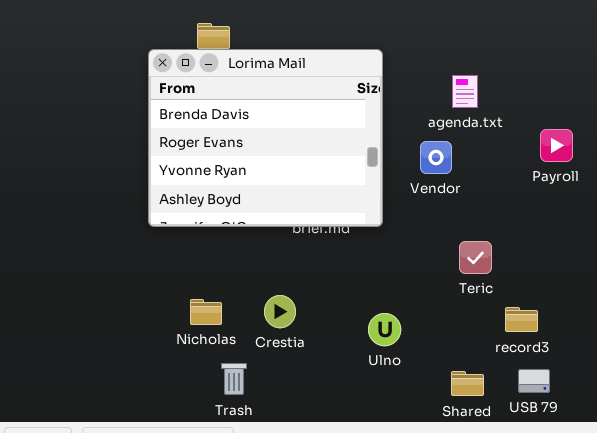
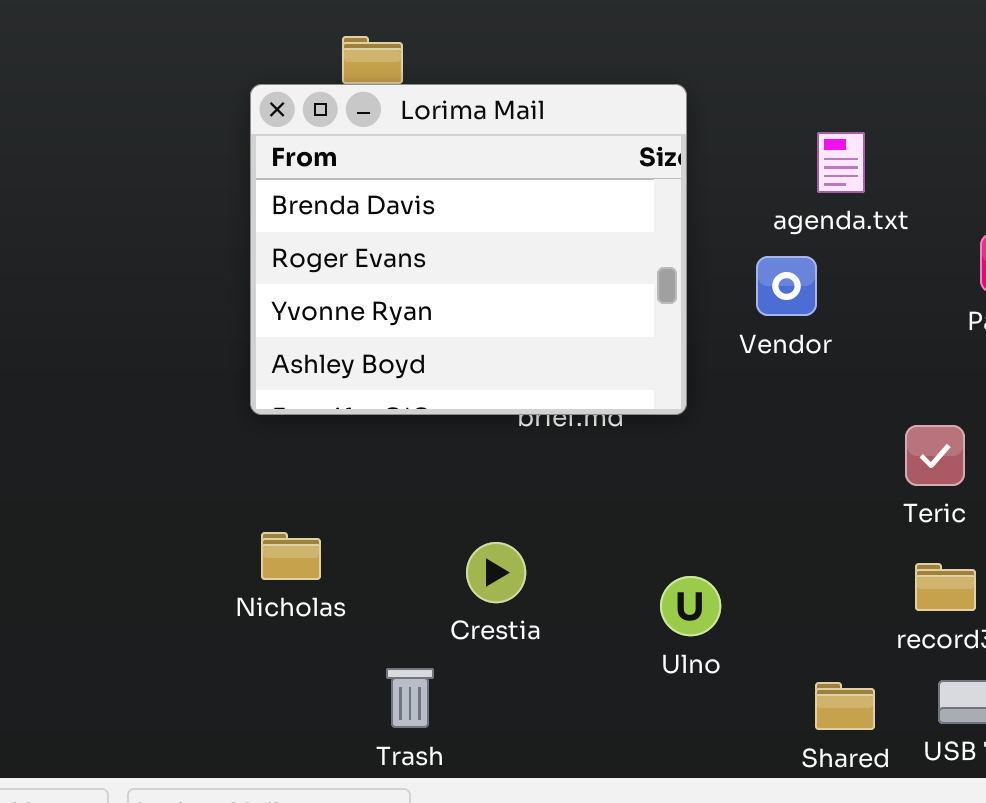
Teric: [459,241,492,274] -> [905,425,965,486], moved
Nicholas: [190,299,222,325] -> [261,532,321,580], moved

